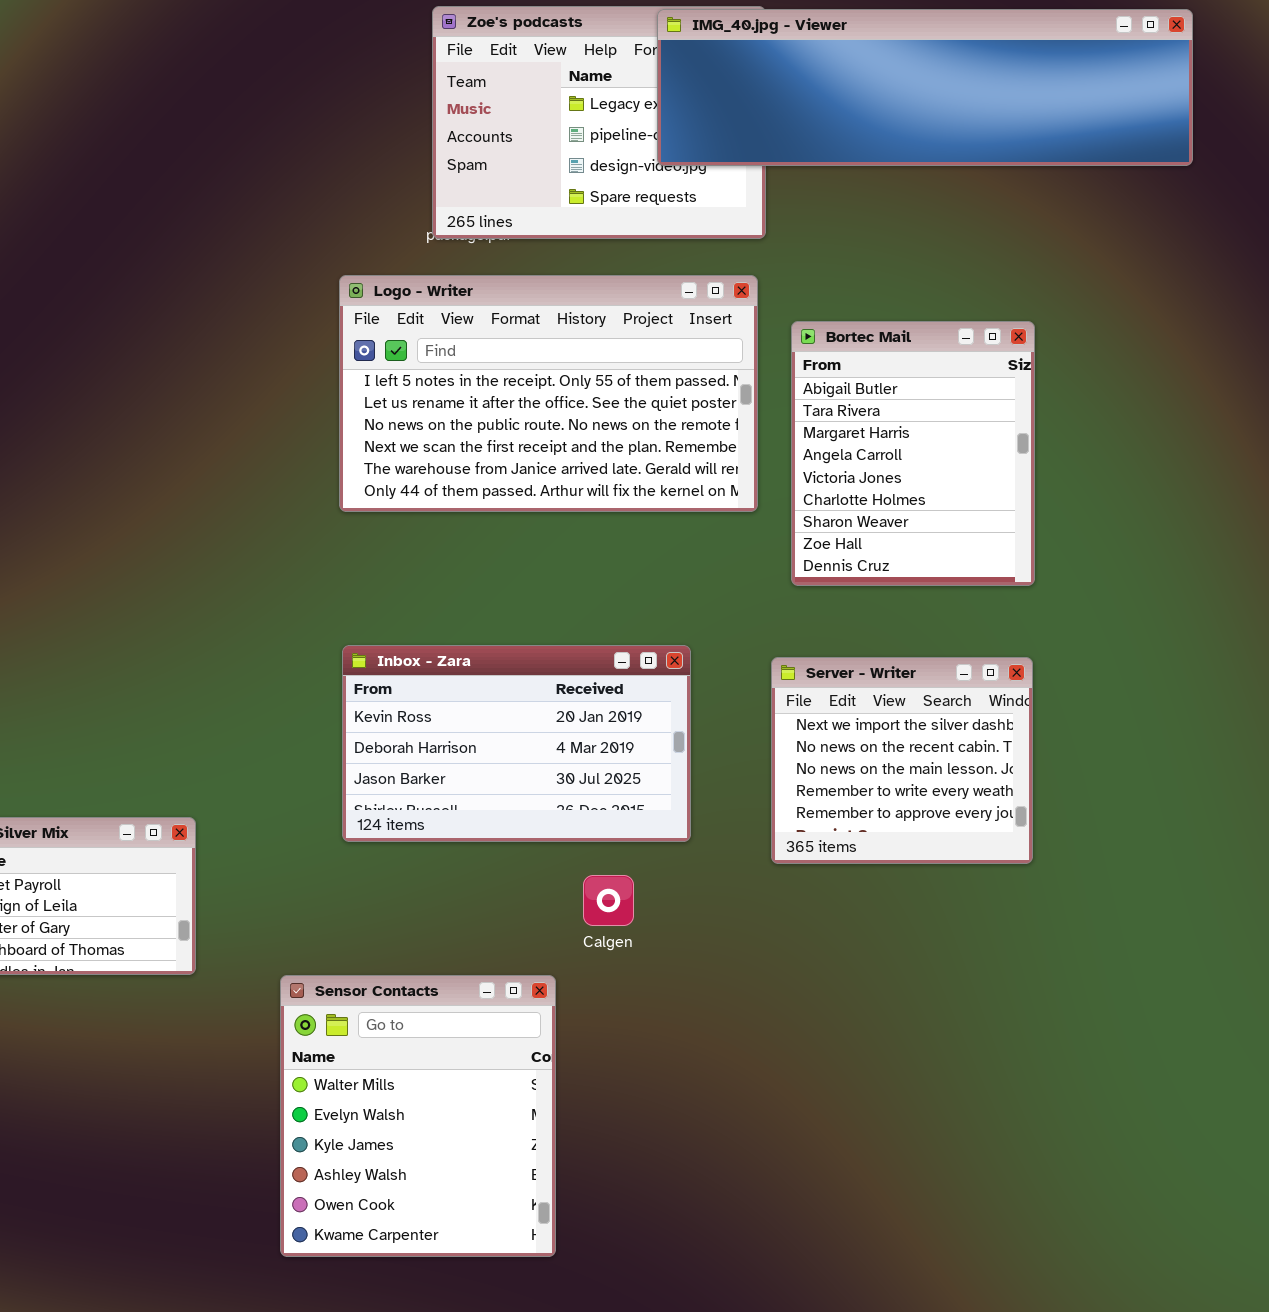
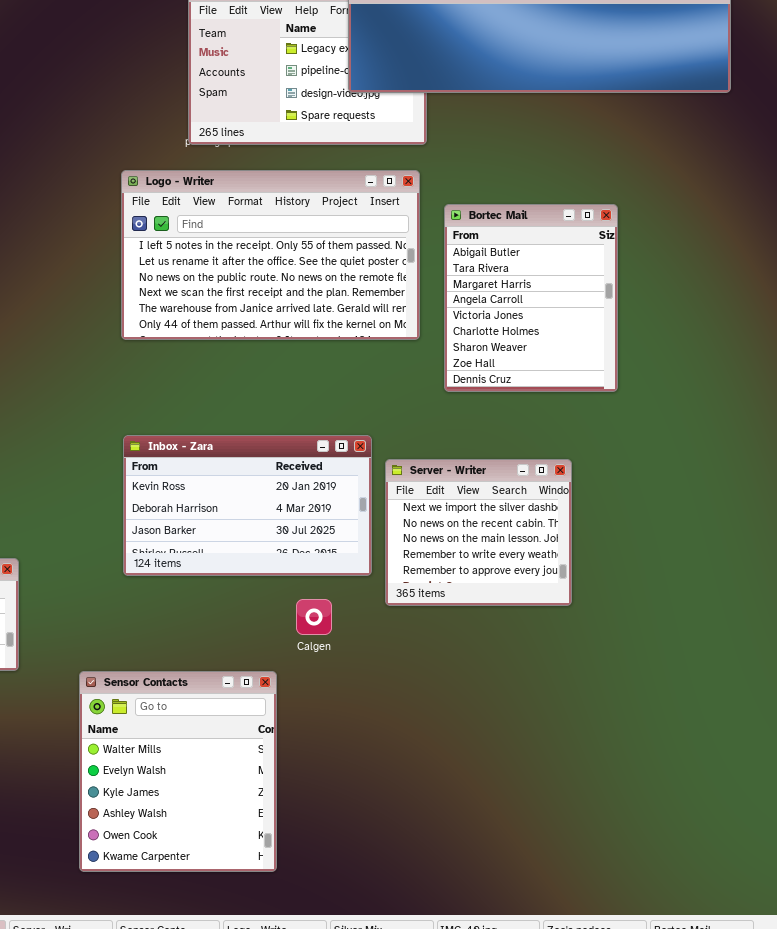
Server - Writer: [771,657,1033,864] -> [385,459,572,606], moved

